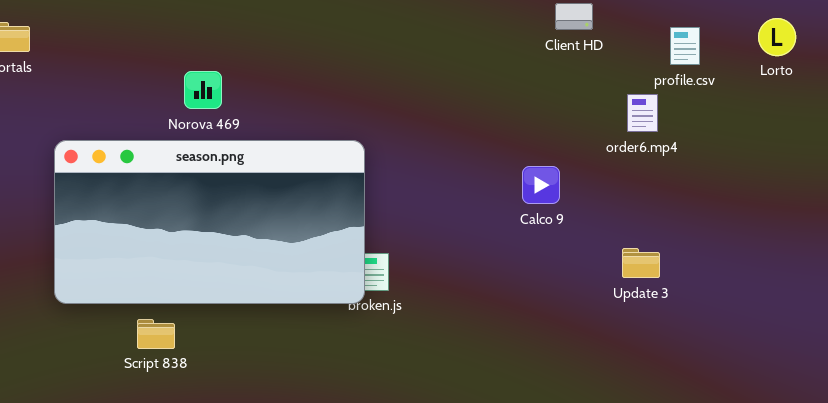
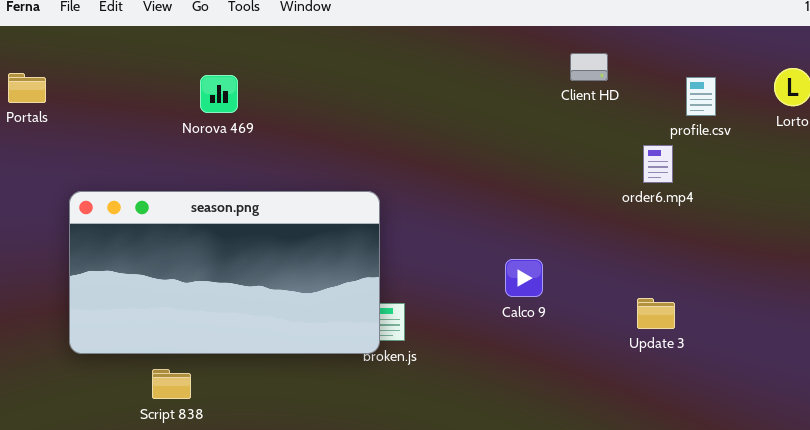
Norova 469: [184,71,222,109] -> [200,75,238,113], moved
Calco 9: [522,166,560,204] -> [505,259,543,297], moved

